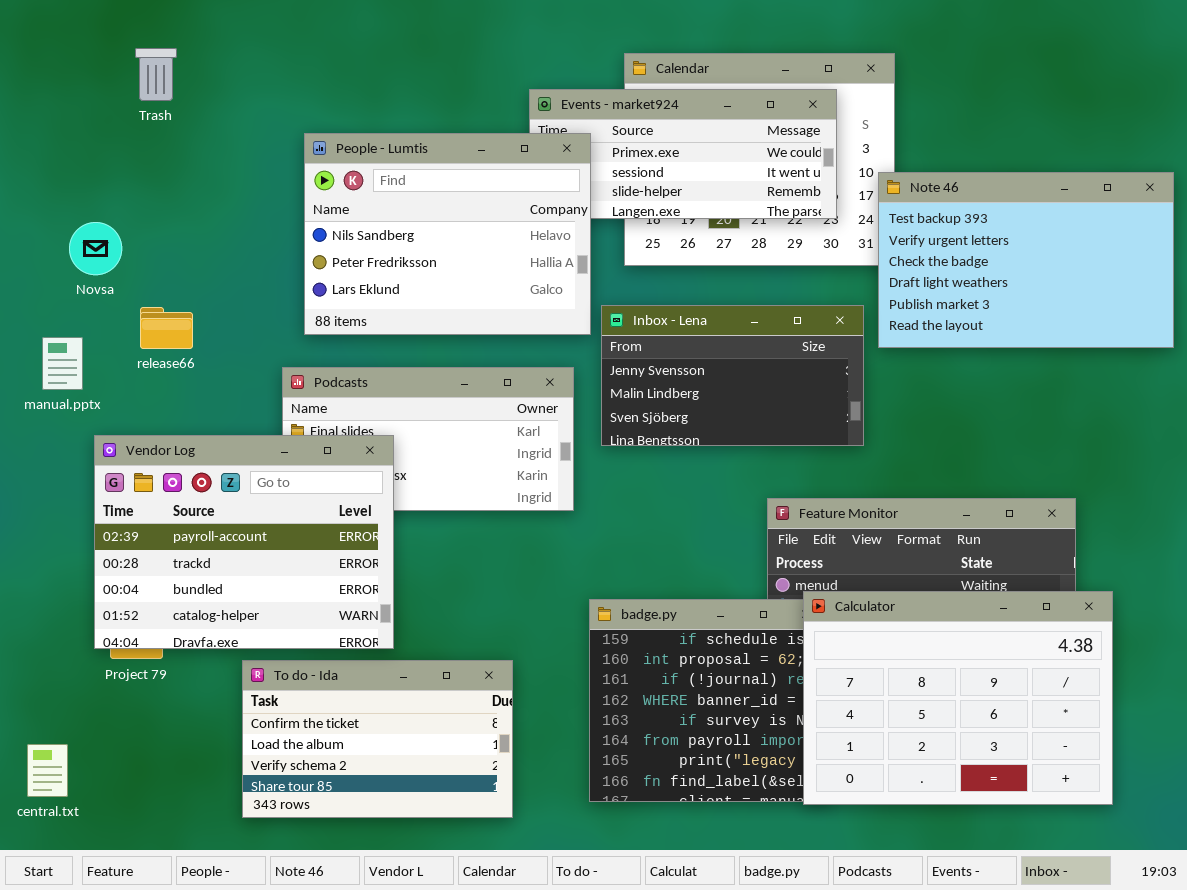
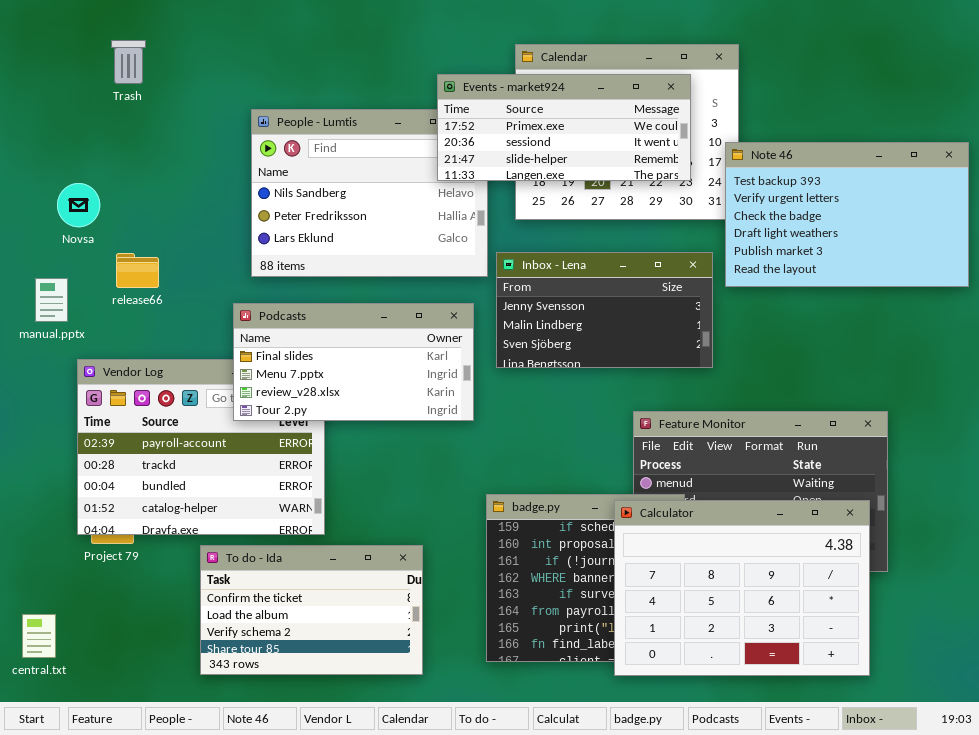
Events - market924: [529,89,837,219] -> [437,74,691,181], raised
Podcasts: [282,367,574,511] -> [233,303,474,421], raised
Calculator: [803,591,1113,805] -> [614,500,870,676], moved

